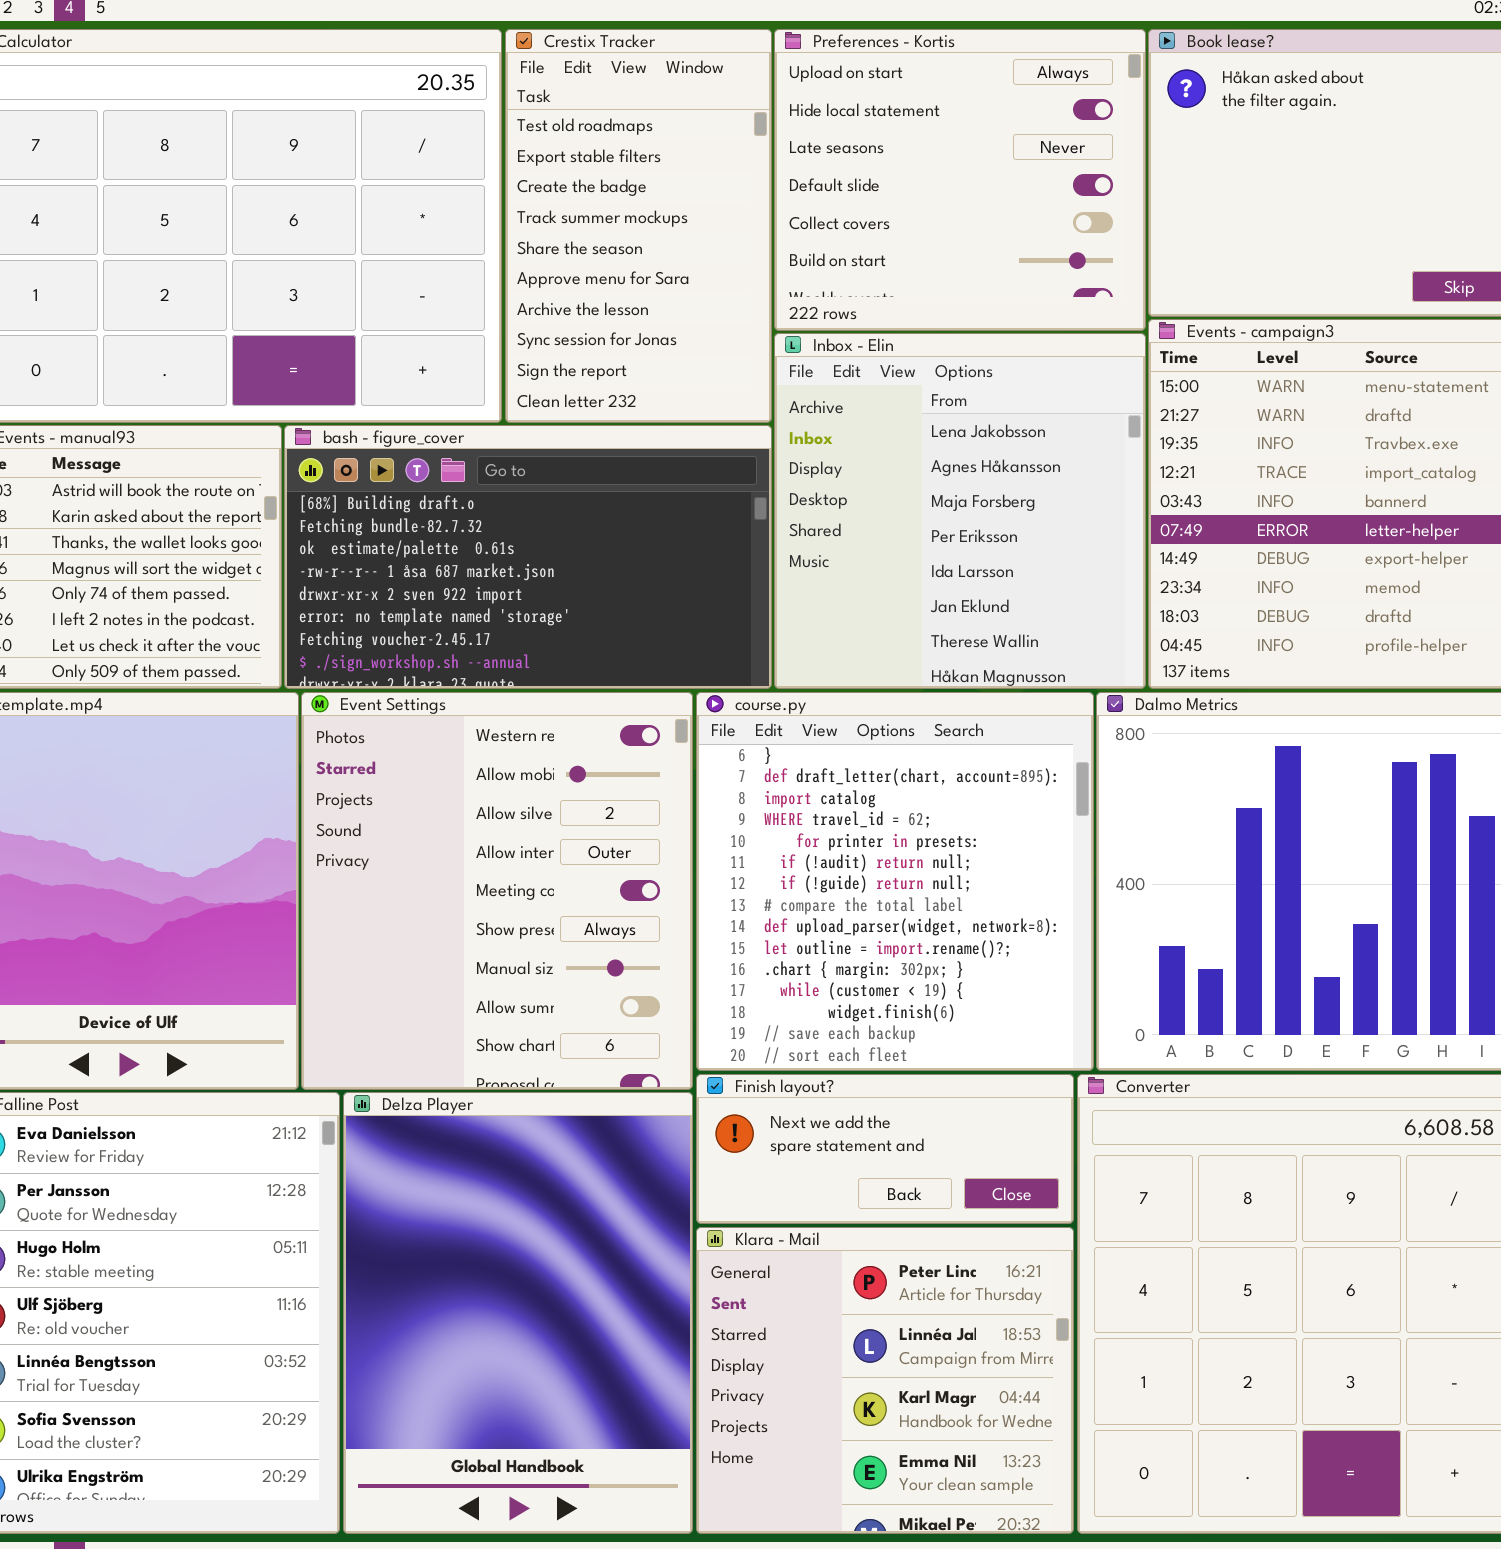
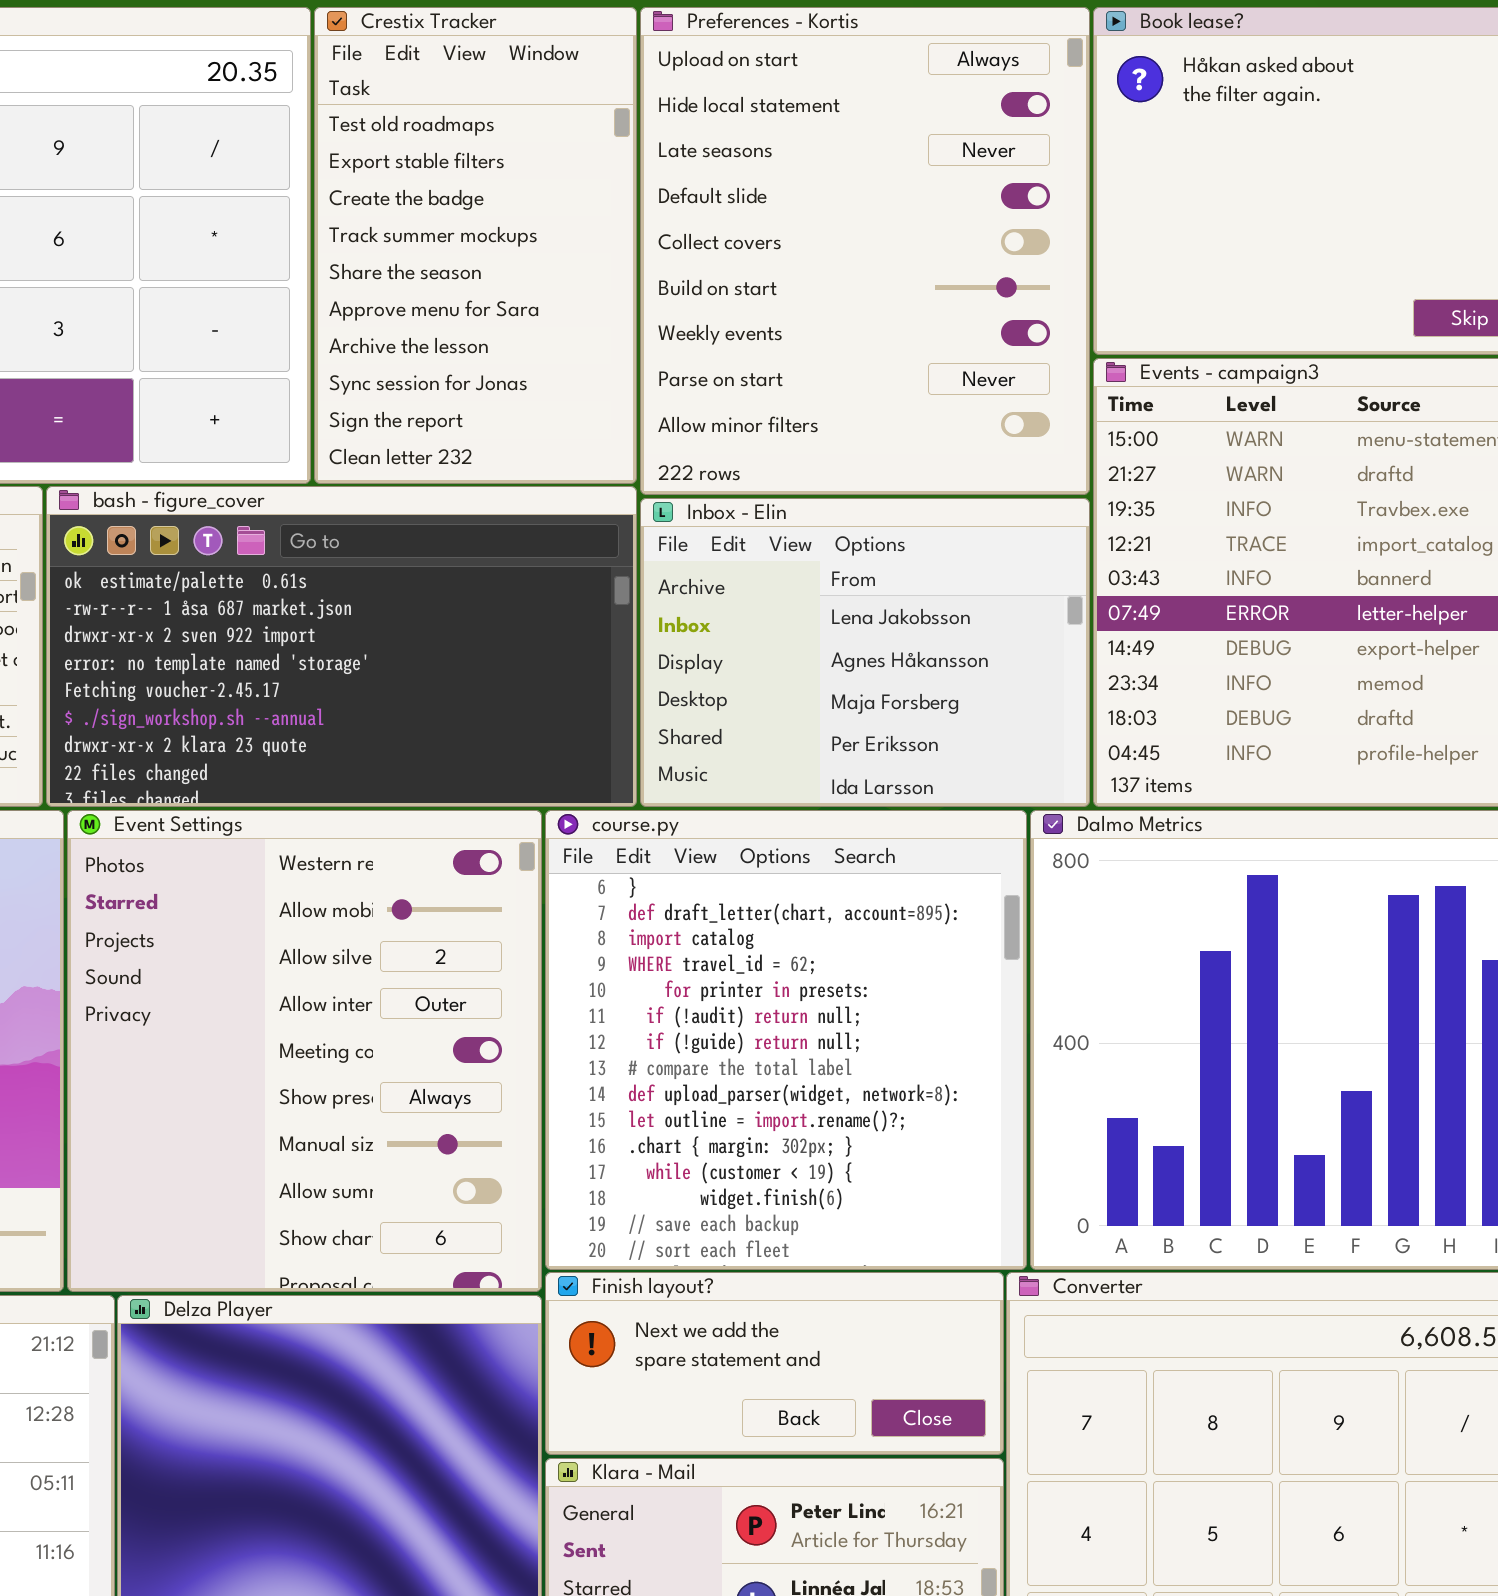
Preferences - Kortis: [774,29,1146,331] -> [640,7,1090,495], resized
Inbox - Elin: [774,333,1146,689] -> [640,498,1090,807], resized
bash - figure_cover: [284,425,772,689] -> [46,486,637,807], scrolled down 2 rows

